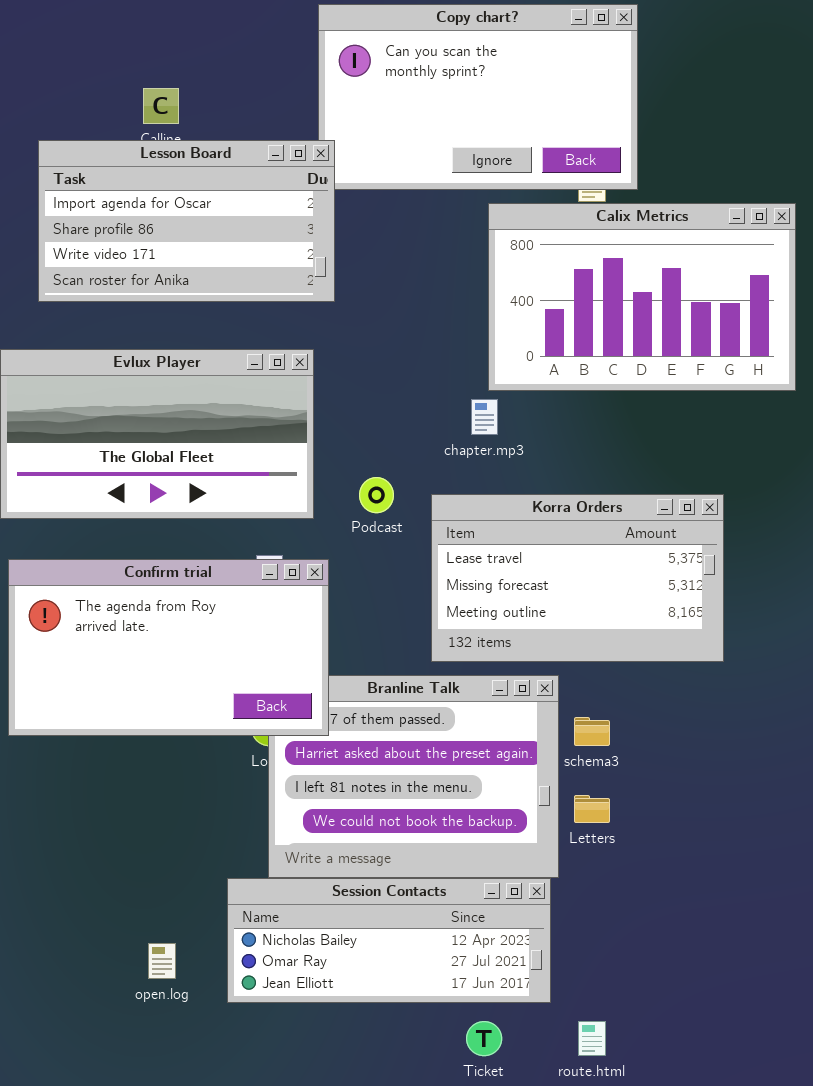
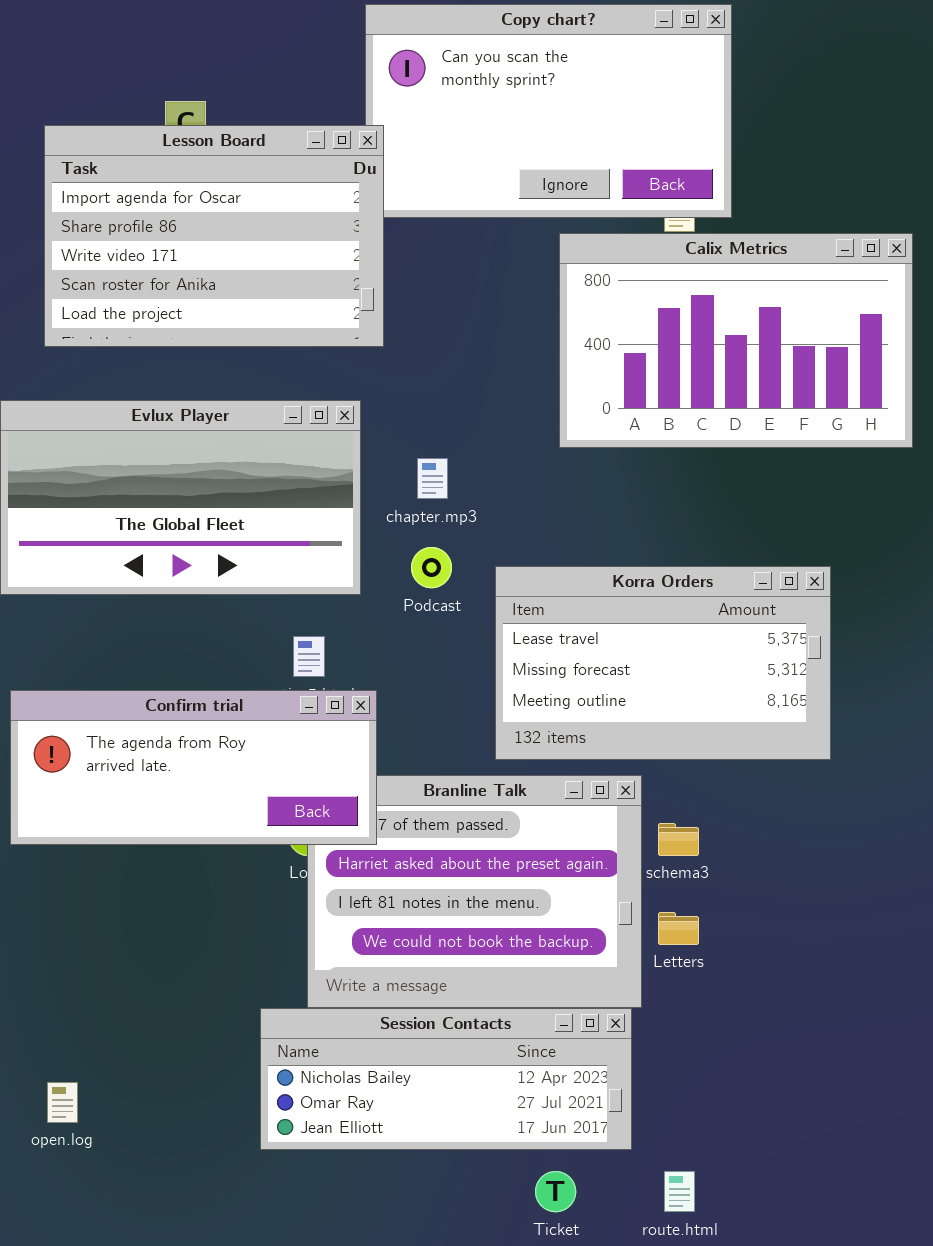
Lesson Board: [38,140,335,302] -> [44,125,384,347], resized
chapter.mp3: [471,399,498,435] -> [417,458,448,499], moved
Confirm trial: [8,559,329,736] -> [10,690,377,845], resized
open.log: [148,943,176,979] -> [47,1082,78,1123], moved

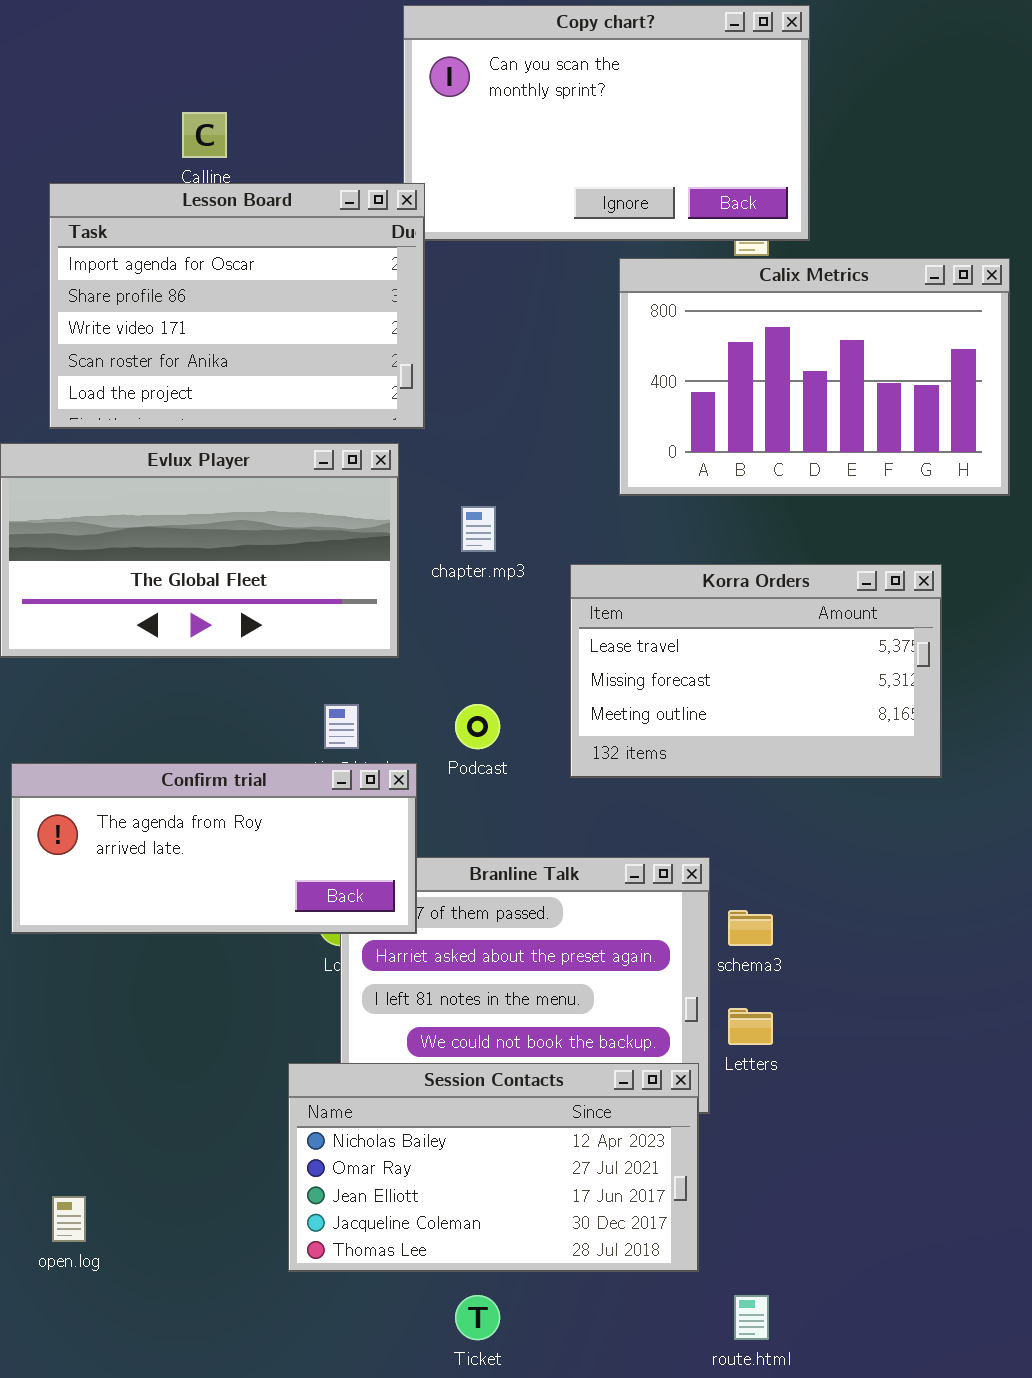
Lesson Board: [44,125,384,347] -> [49,183,425,429], moved
Podcast: [411,547,452,588] -> [455,704,500,749], moved
Korra Orders: [495,566,831,760] -> [570,564,942,778], moved
Session Contacts: [260,1008,632,1150] -> [288,1063,699,1272], resized
Ticket: [535,1171,576,1212] -> [455,1295,500,1340], moved

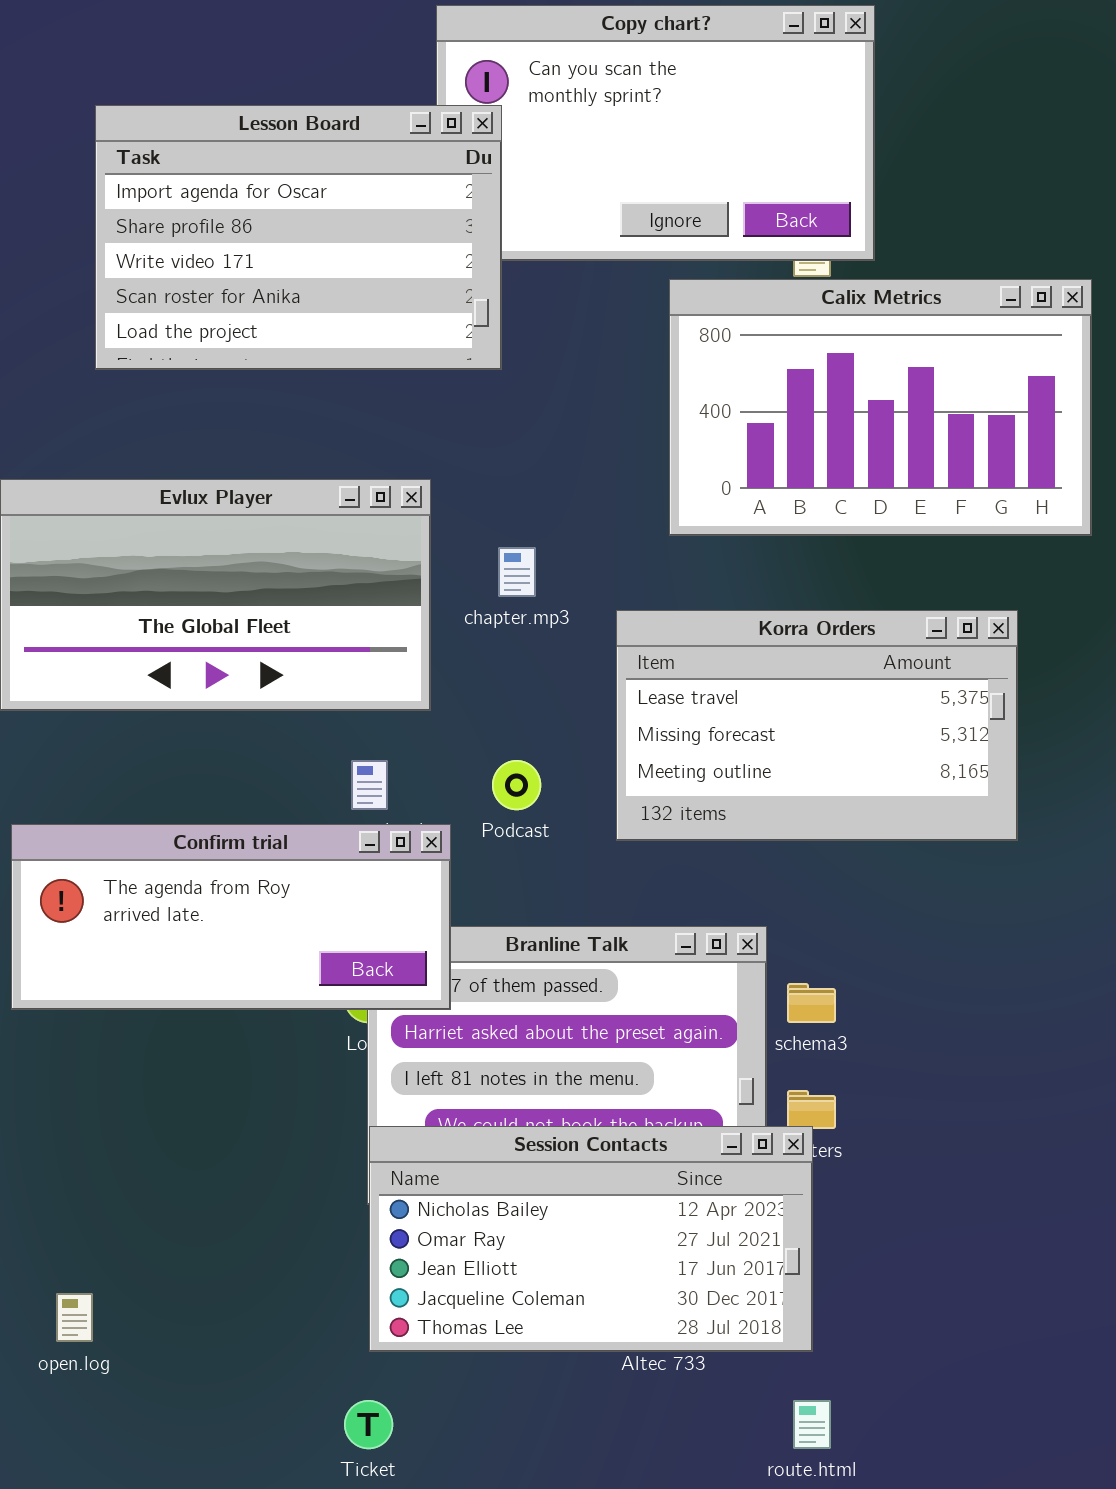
Lesson Board: [49,183,425,429] -> [95,105,502,370], moved
Session Contacts: [288,1063,699,1272] -> [369,1126,813,1352], moved
Ticket: [455,1295,500,1340] -> [344,1400,393,1449], moved

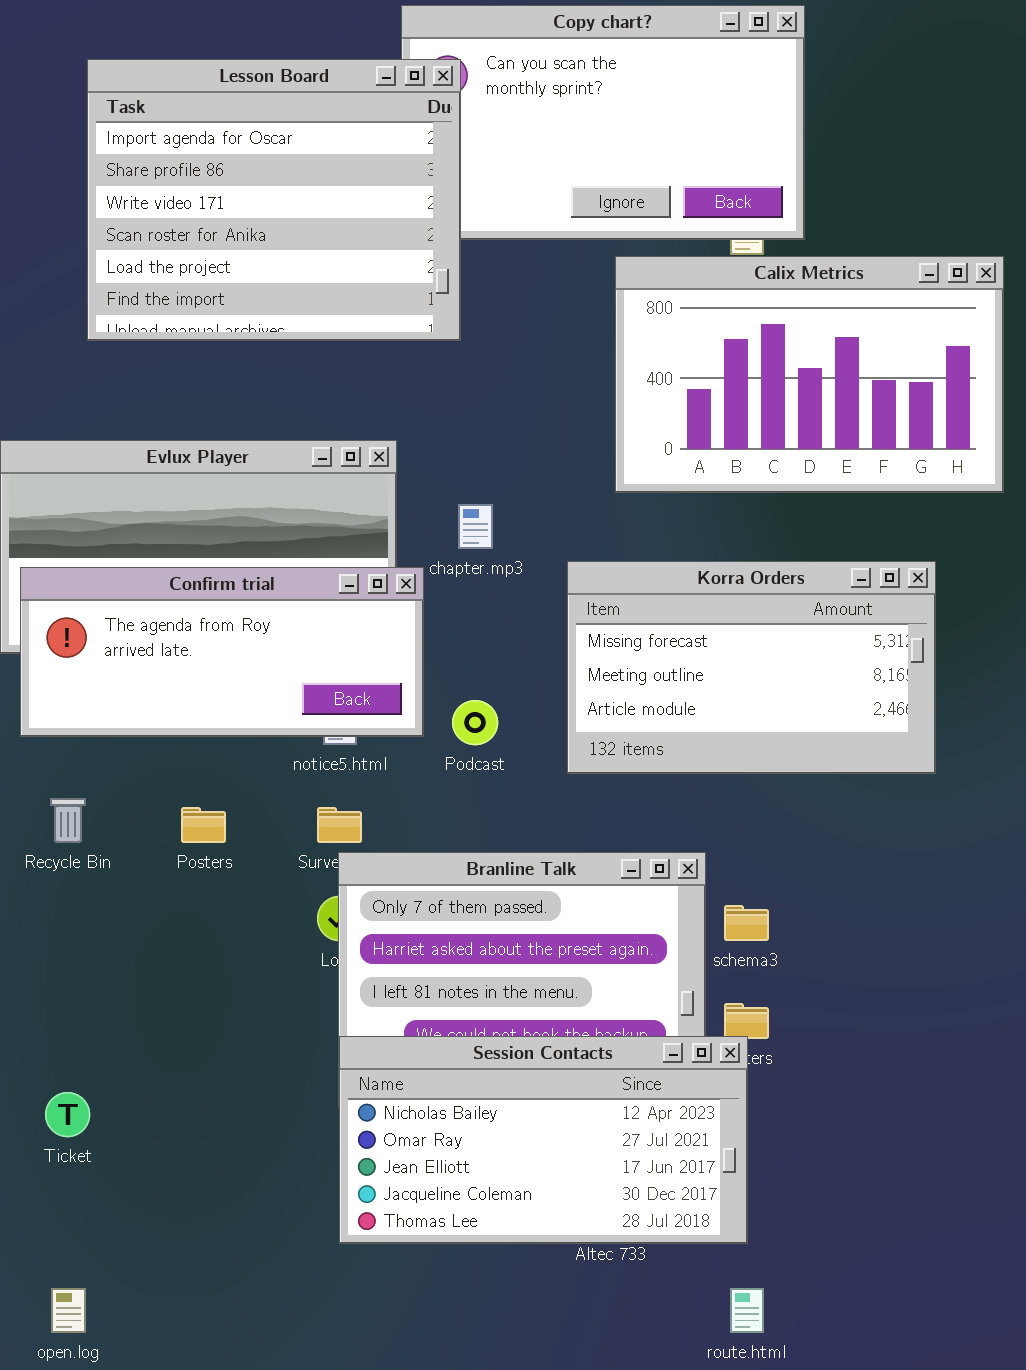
Lesson Board: [95,105,502,370] -> [87,59,461,341], resized
Korra Orders: [616,610,1018,841] -> [567,561,936,774], scrolled down 1 row
Confirm trial: [11,824,451,1010] -> [20,567,424,737], moved
open.log: [56,1293,93,1342] -> [51,1288,86,1333], moved
Ticket: [344,1400,393,1449] -> [45,1092,90,1137], moved

